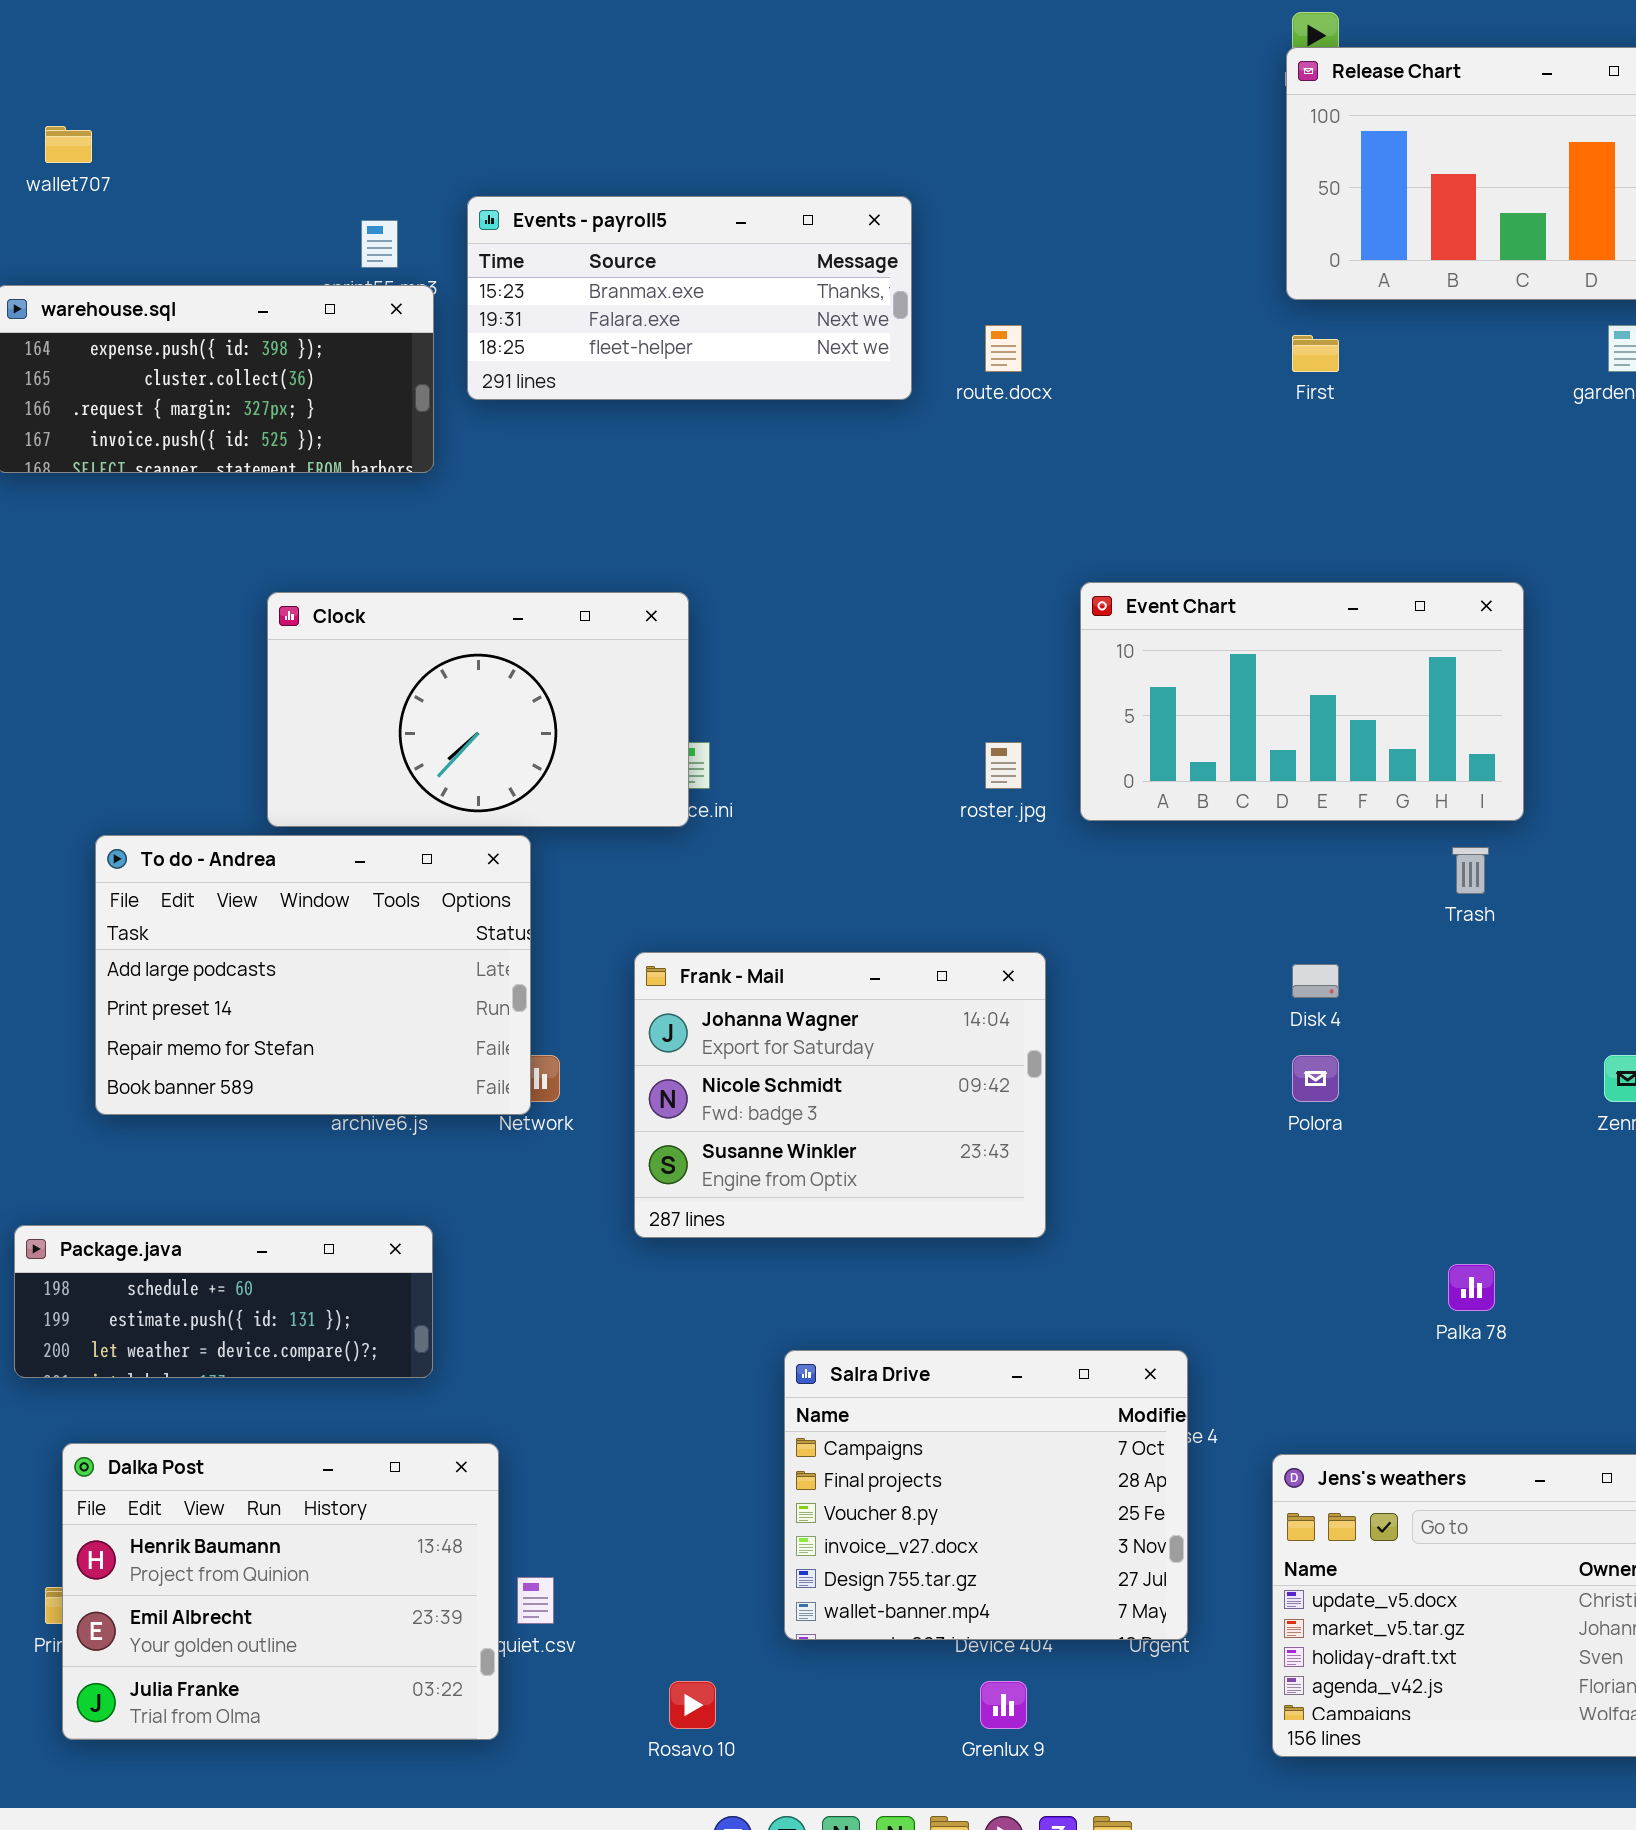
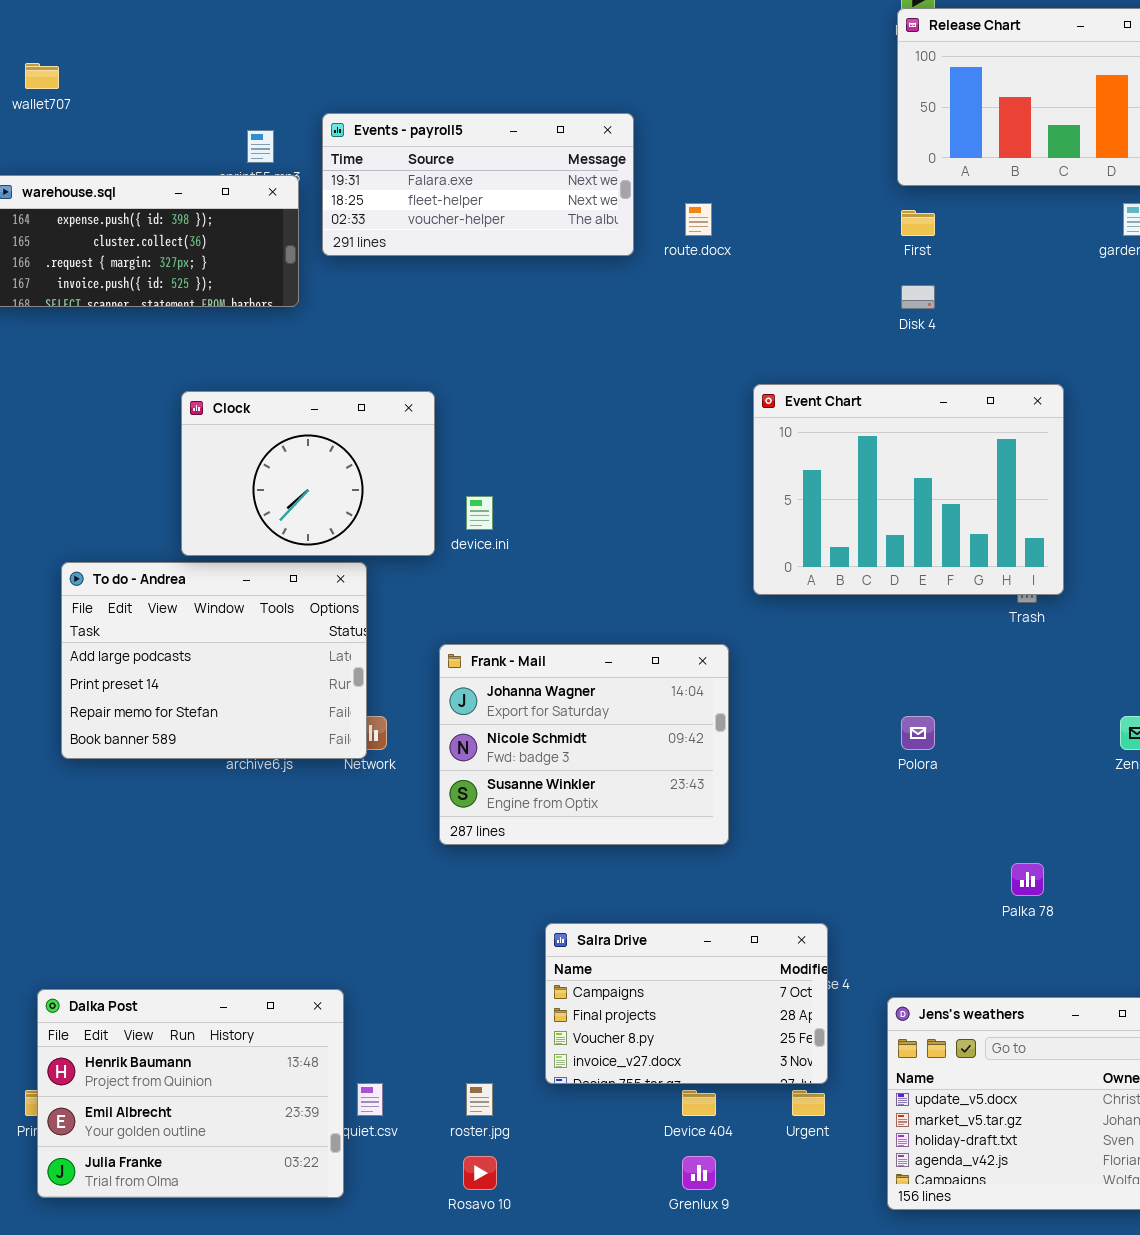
Events - payroll5: [467,196,912,400] -> [322,113,634,256], scrolled down 1 row
Event Chart: [1080,582,1524,821] -> [753,384,1064,595], resized
Clock: [267,592,689,827] -> [181,391,435,556], resized
roster.jpg: [985,742,1022,789] -> [466,1083,493,1116], moved
Disk 4: [1292,964,1339,998] -> [901,285,935,309], moved
Package.java: [14,1225,433,1378] -> none, closed
Salra Drive: [784,1350,1188,1640] -> [545,923,828,1084], resized

